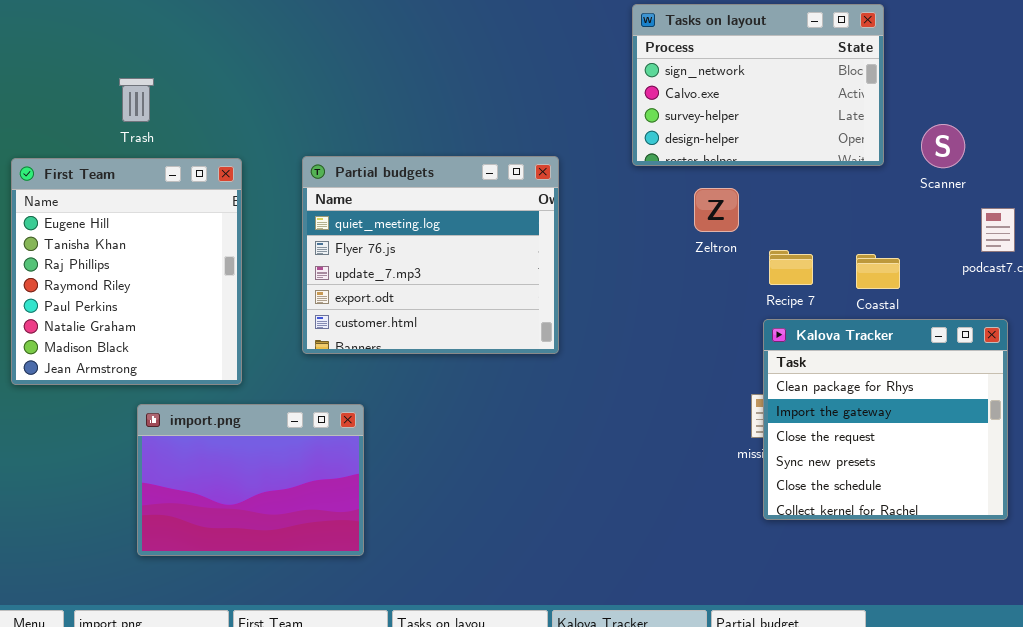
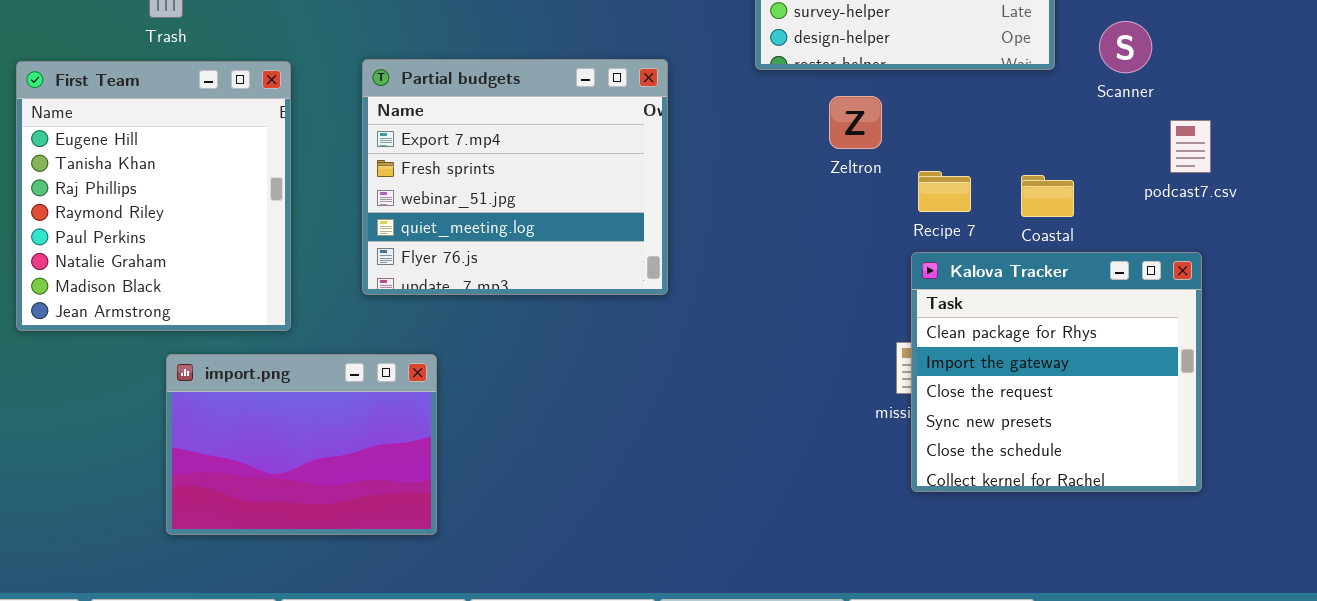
Partial budgets: [302,156,559,354] -> [362,59,668,295], scrolled up 3 rows

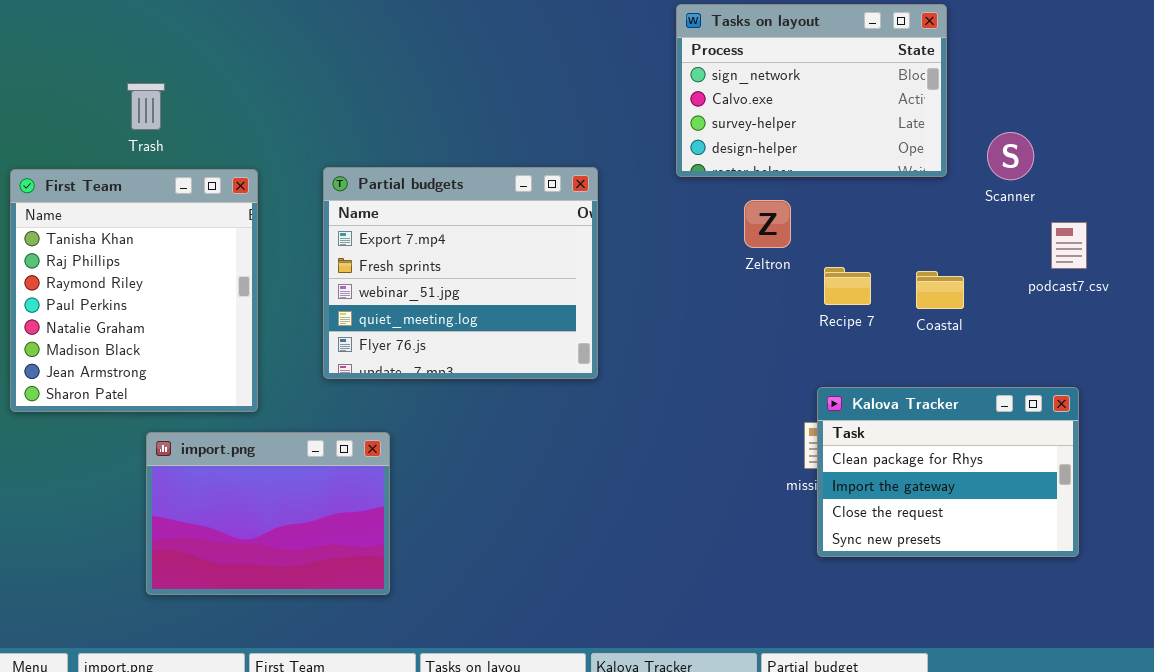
First Team: [16,61,291,331] -> [10,169,258,412], scrolled down 1 row
Kalova Tracker: [911,252,1202,492] -> [817,387,1079,557], resized

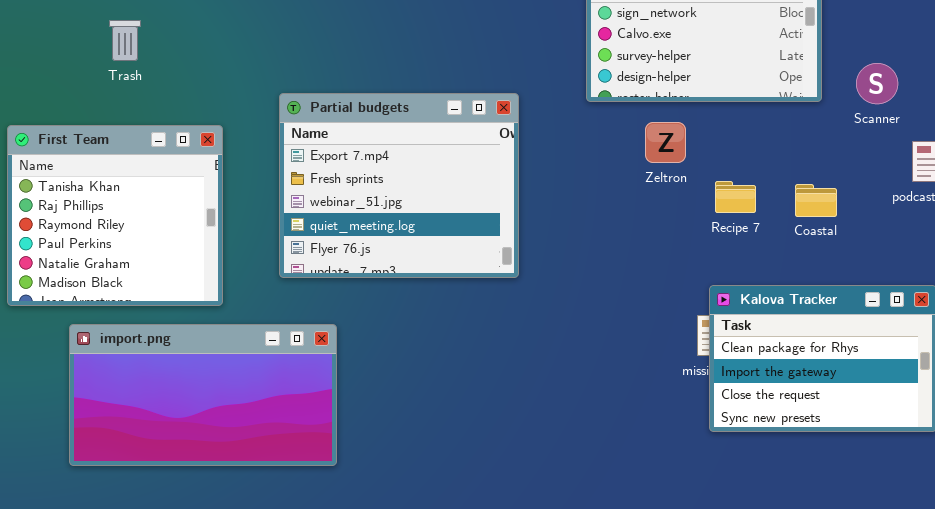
First Team: [10,169,258,412] -> [7,125,223,306], resized
import.png: [146,432,390,595] -> [69,324,337,466], resized

